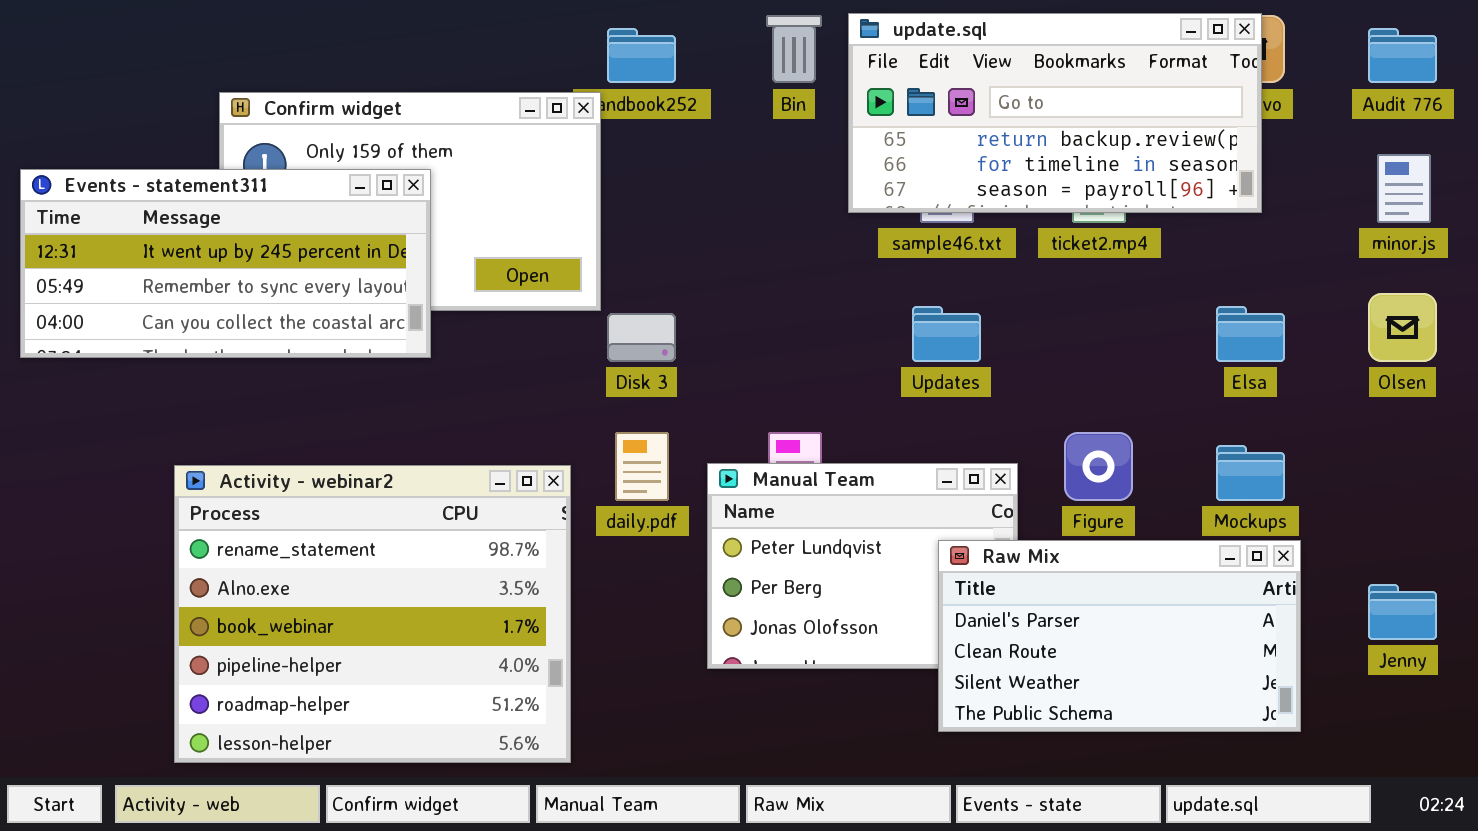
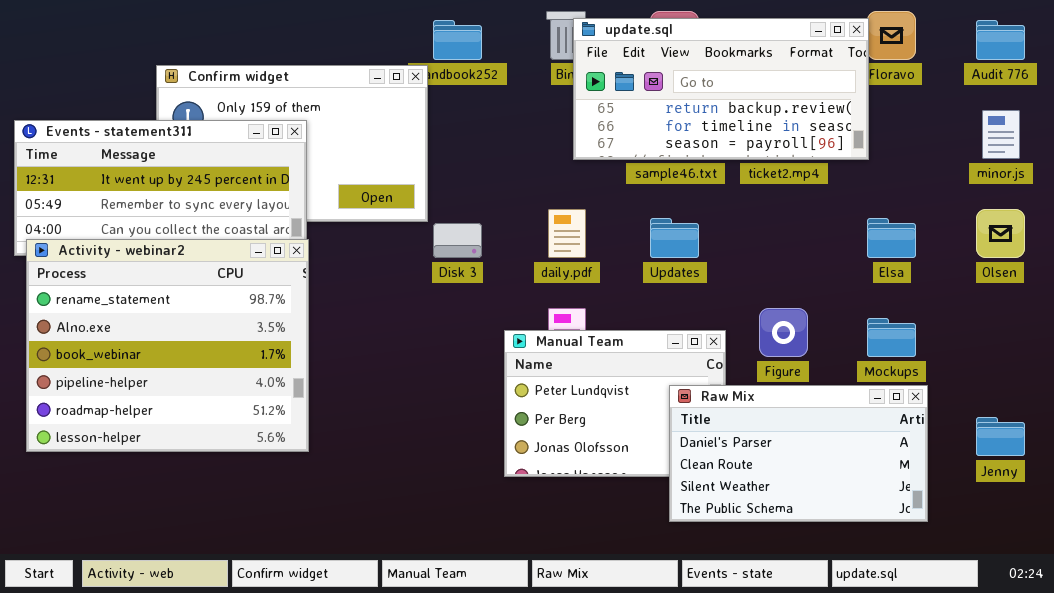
update.sql: [848,13,1262,213] -> [573,18,869,160], moved
daily.pdf: [615,432,669,501] -> [548,209,586,258], moved
Activity - webinar2: [174,465,571,763] -> [26,239,309,452], moved

